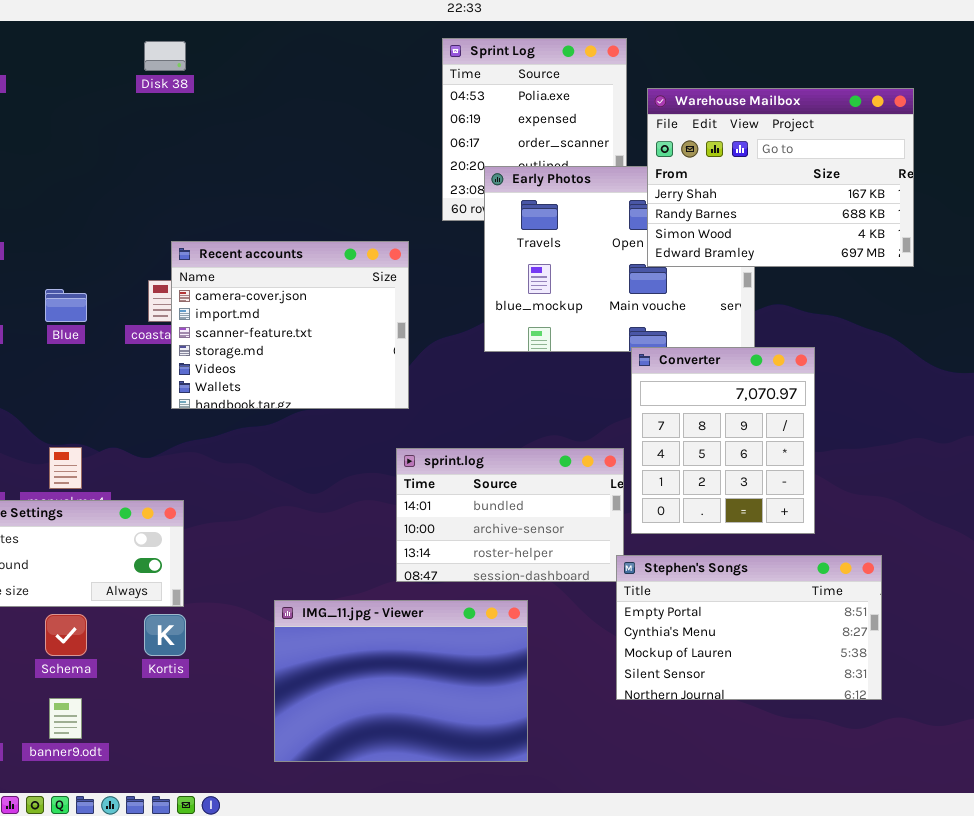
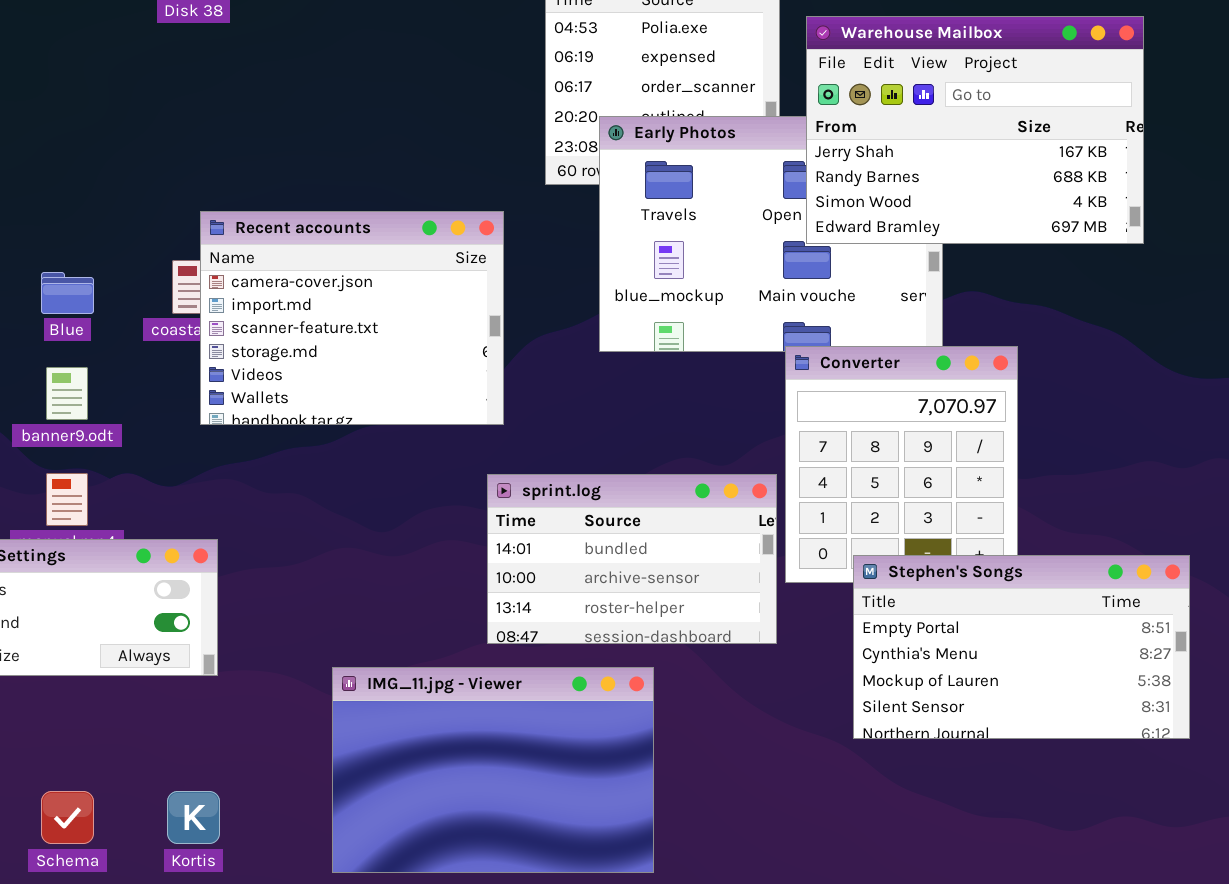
Stephen's Songs: [616,555,882,700] -> [853,555,1190,739], moved
Schema: [45,614,87,656] -> [41,791,94,844], moved
Kortis: [144,614,186,656] -> [167,791,220,844], moved
banner9.odt: [49,698,82,739] -> [46,367,88,420], moved

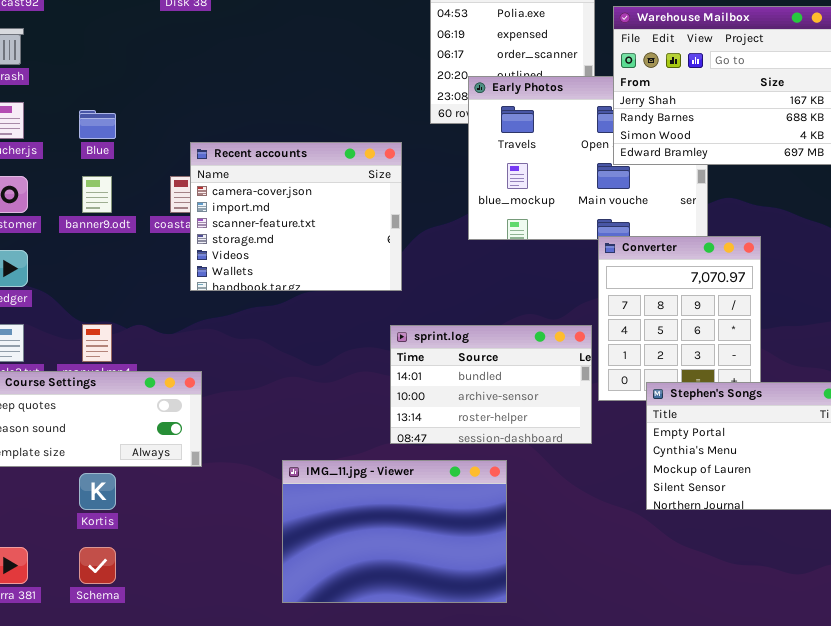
Blue: [41,272,94,314] -> [79,110,116,139], moved
banner9.odt: [46,367,88,420] -> [82,176,112,213], moved
Kortis: [167,791,220,844] -> [79,473,116,510], moved

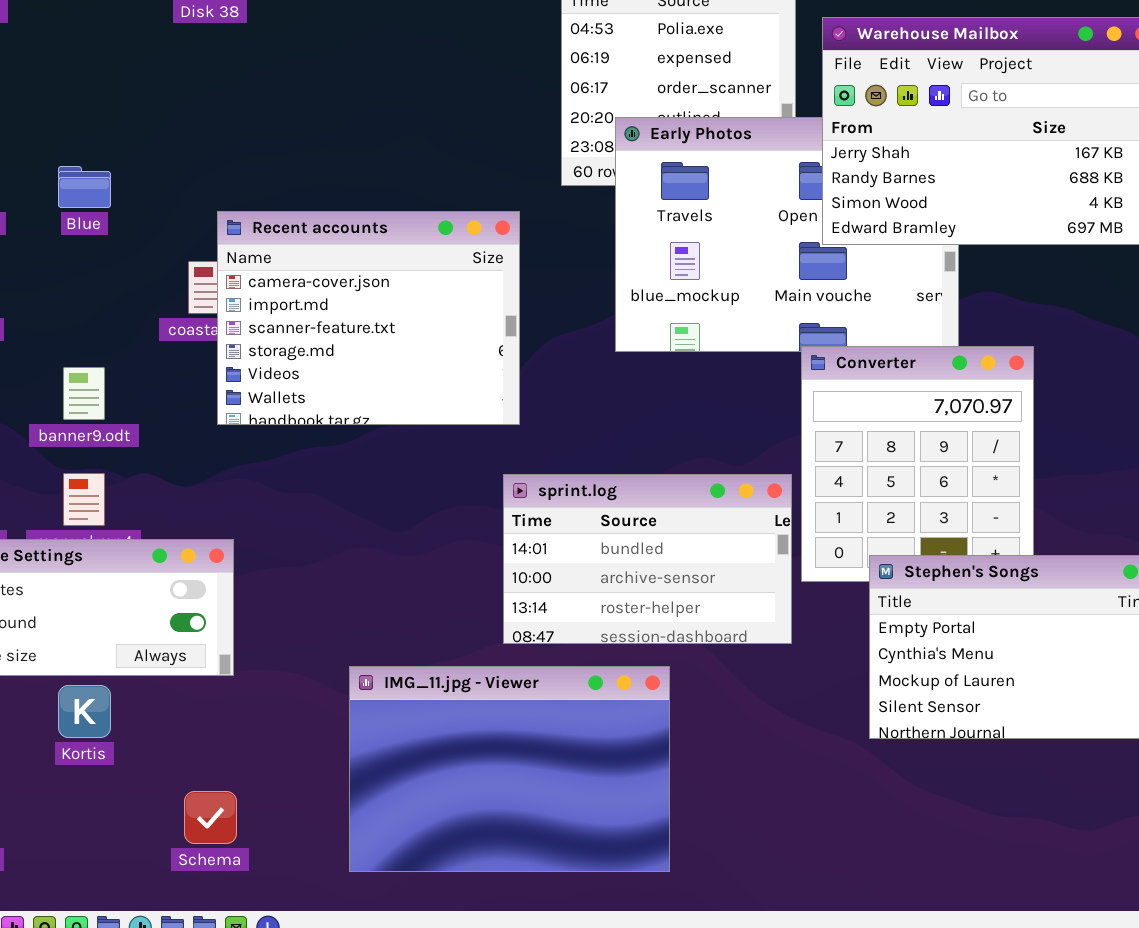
banner9.odt: [82,176,112,213] -> [63,367,105,420], moved
Schema: [79,547,116,584] -> [184,791,237,844], moved

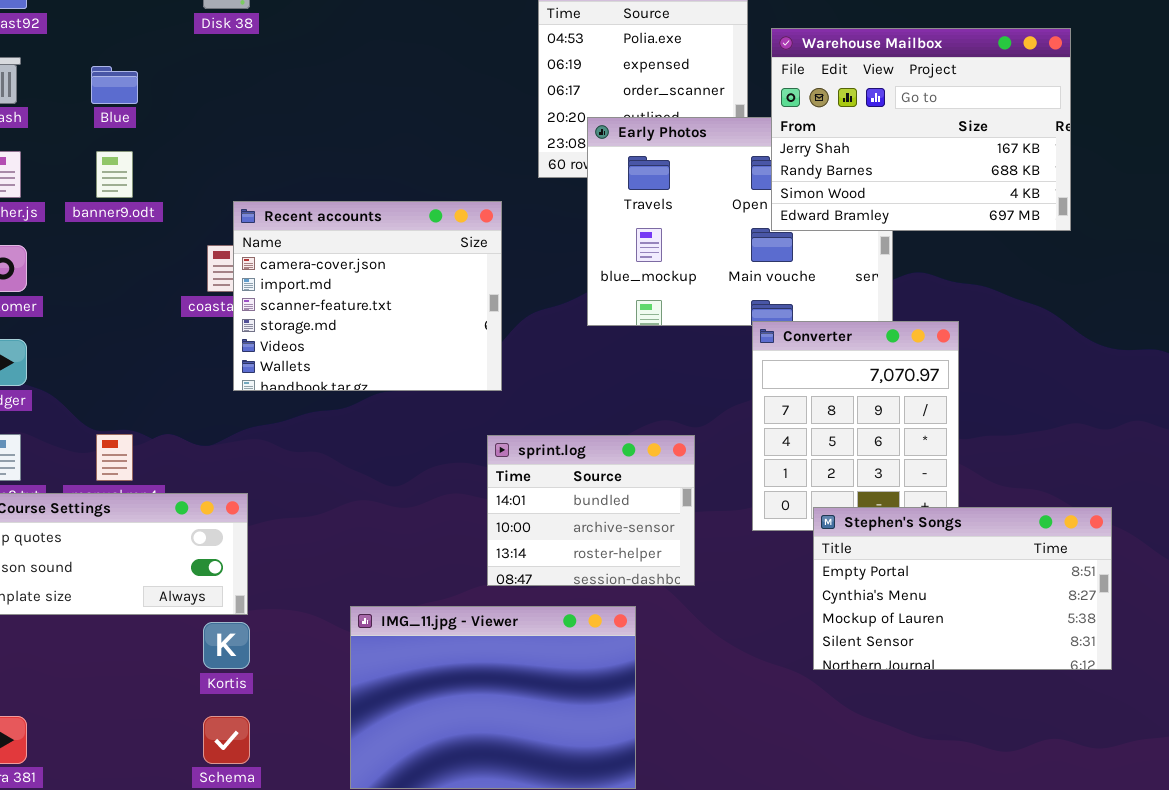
Blue: [58,166,111,208] -> [91,66,138,104], moved
banner9.odt: [63,367,105,420] -> [96,151,133,198], moved
sprint.log: [503,474,792,644] -> [487,435,695,586], resized
Kortis: [58,685,111,738] -> [203,622,250,669], moved

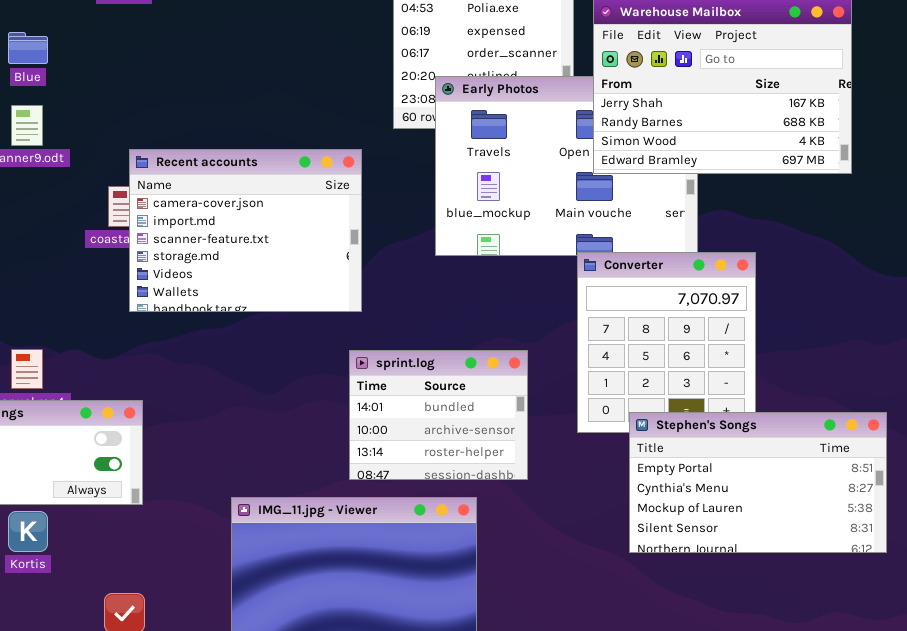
Kortis: [203,622,250,669] -> [8,511,48,552], moved

